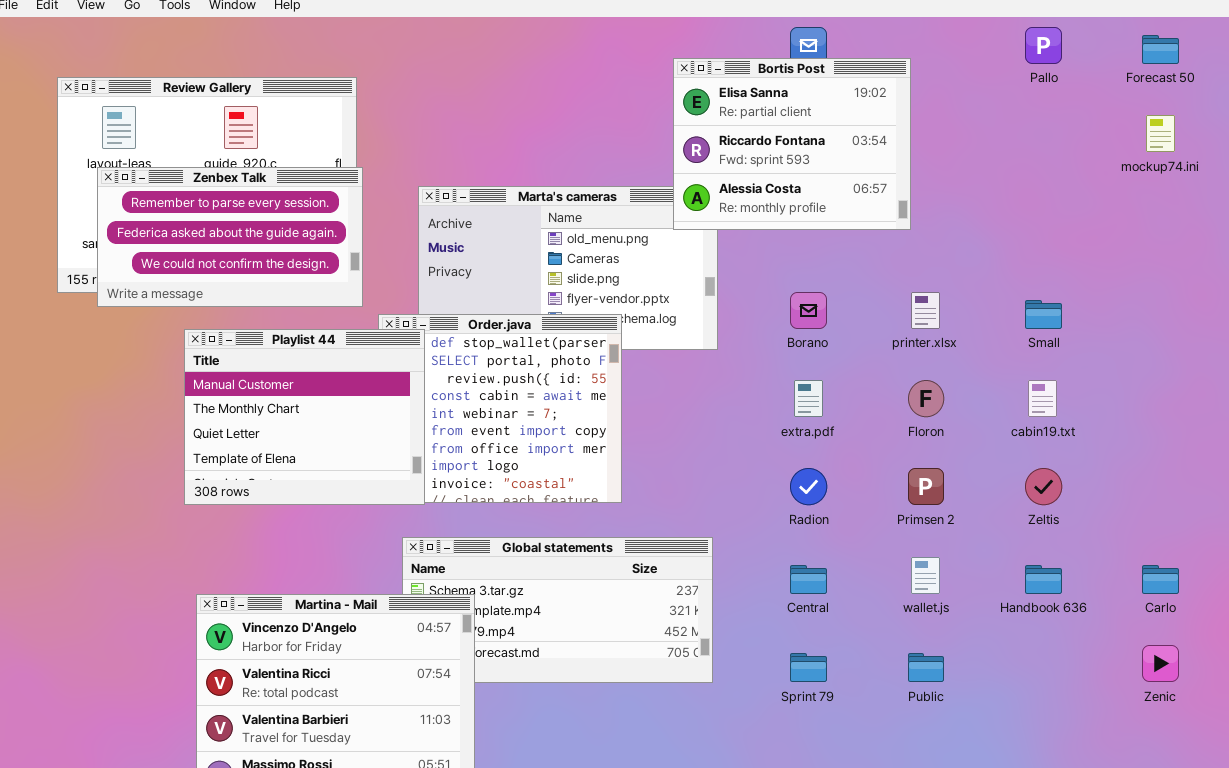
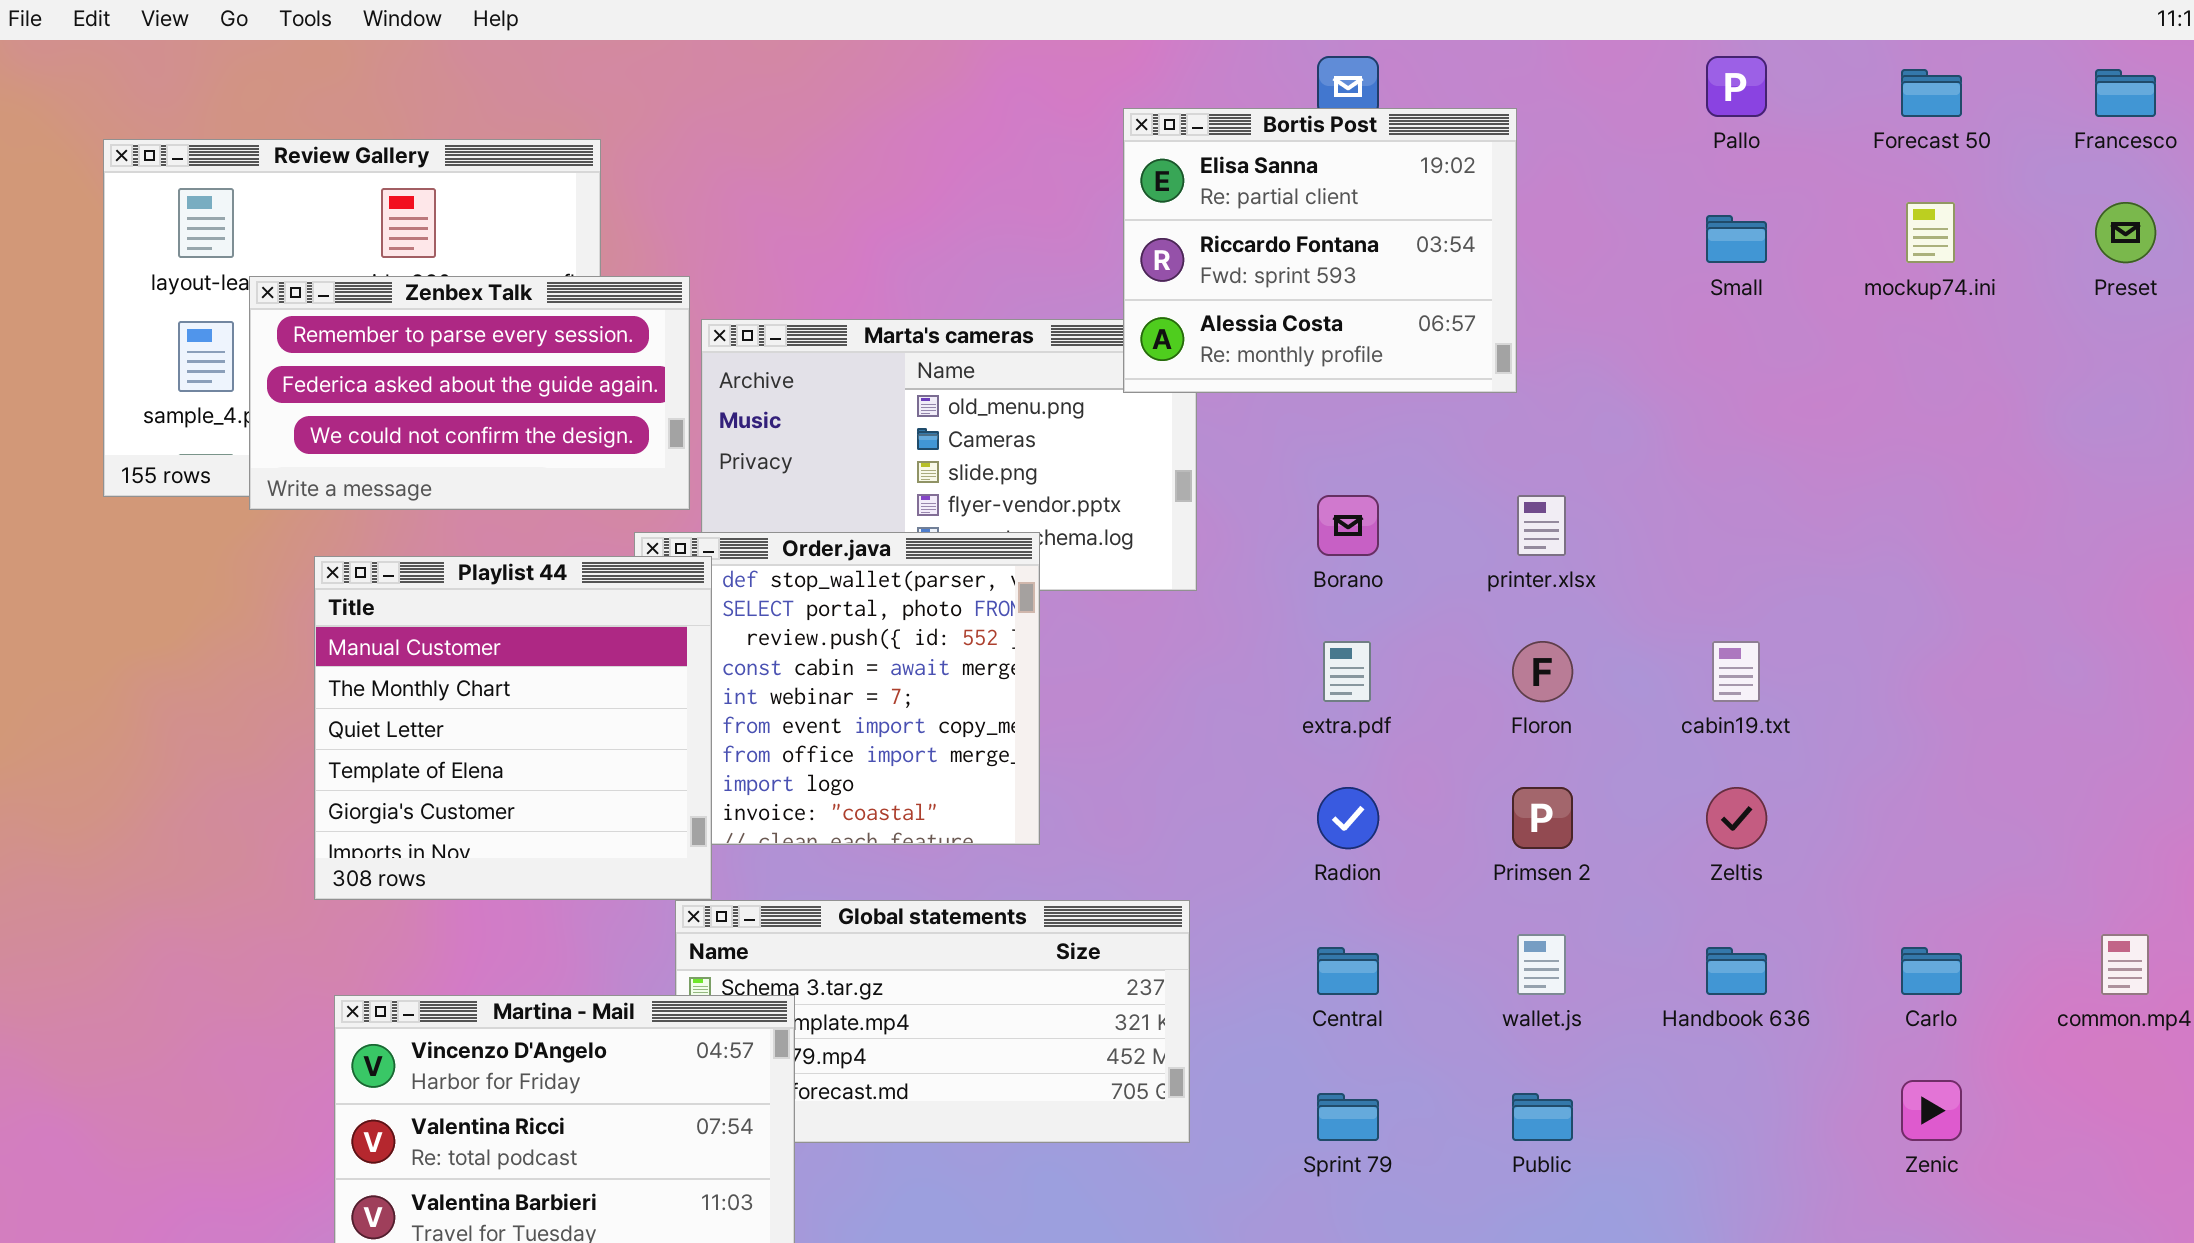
Zenbex Talk: [97,167,363,307] -> [249,276,690,510], moved
Small: [1025,300,1062,329] -> [1706,215,1767,263], moved
Playlist 44: [184,329,425,505] -> [314,556,712,900], resized

